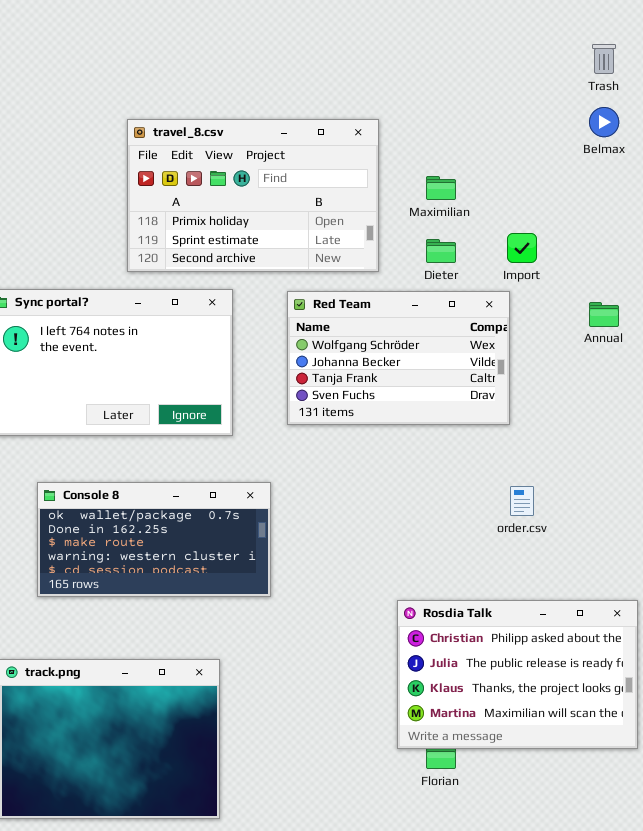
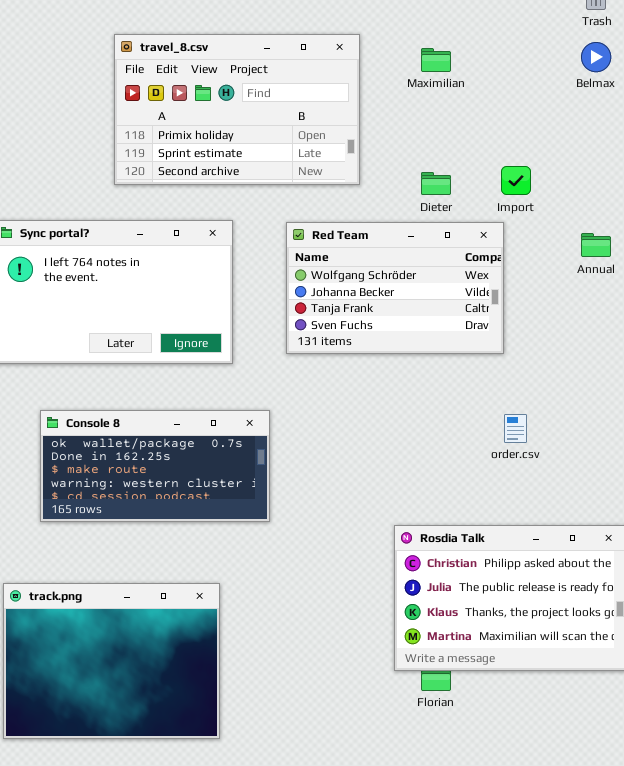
travel_8.csv: [127,119,379,272] -> [114,34,360,185], moved
Maximilian: [426,176,456,200] -> [421,48,451,72], moved

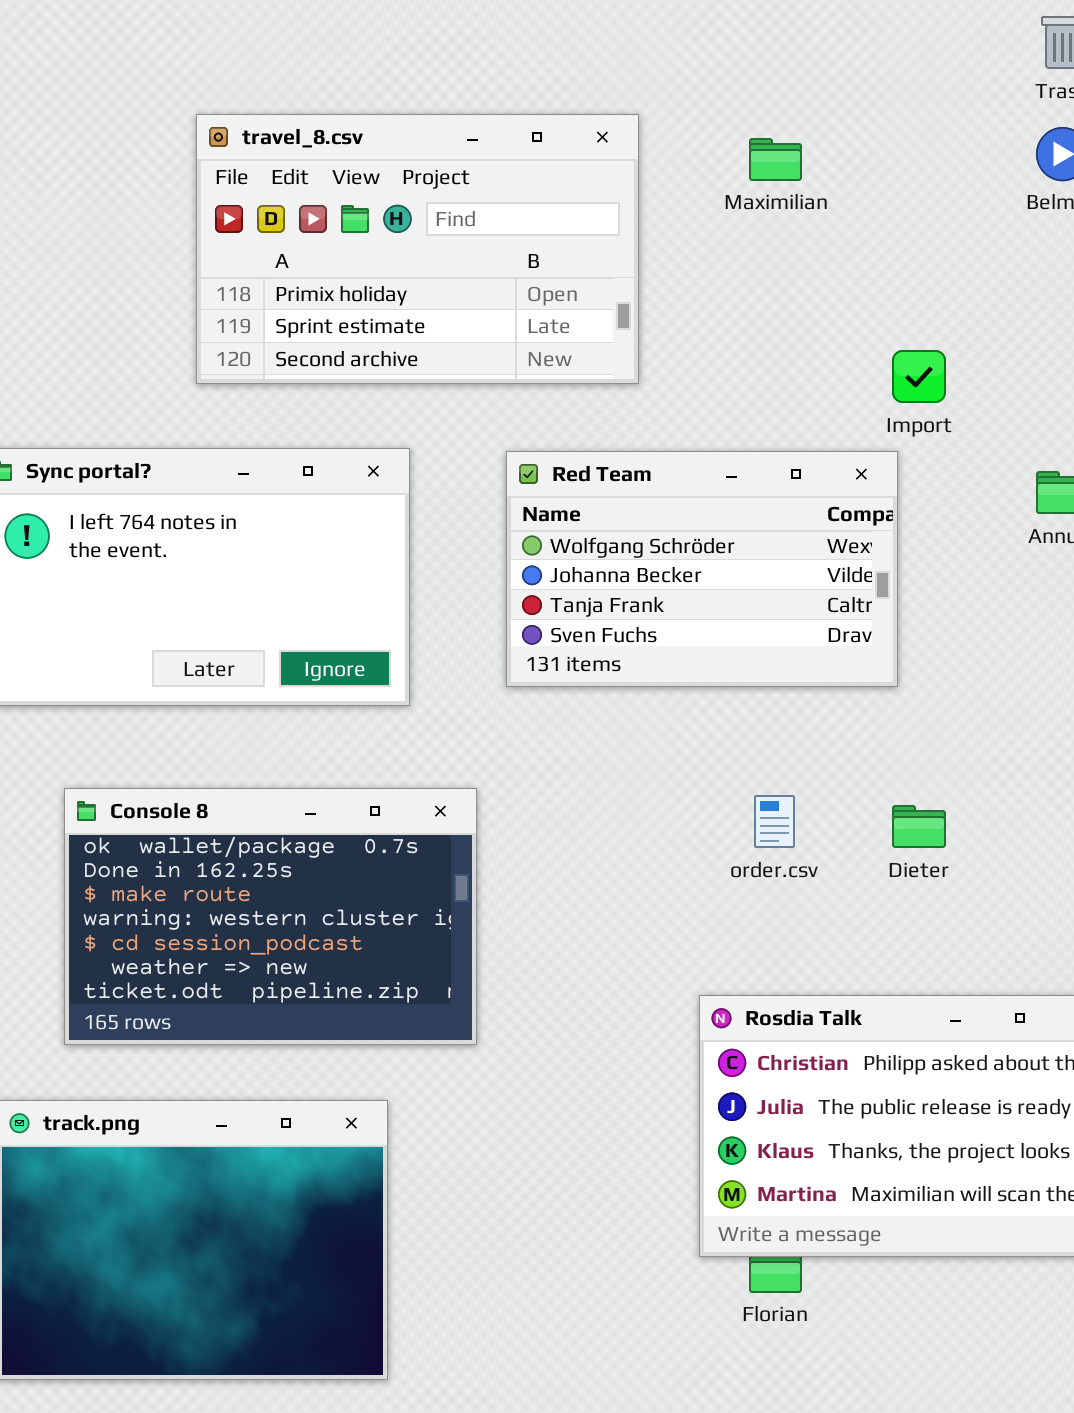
Dieter: [421,172,451,195] -> [892,805,946,848], moved
Console 8: [40,410,270,522] -> [64,788,477,1045], resized
order.csv: [504,414,527,443] -> [754,795,795,848], moved

